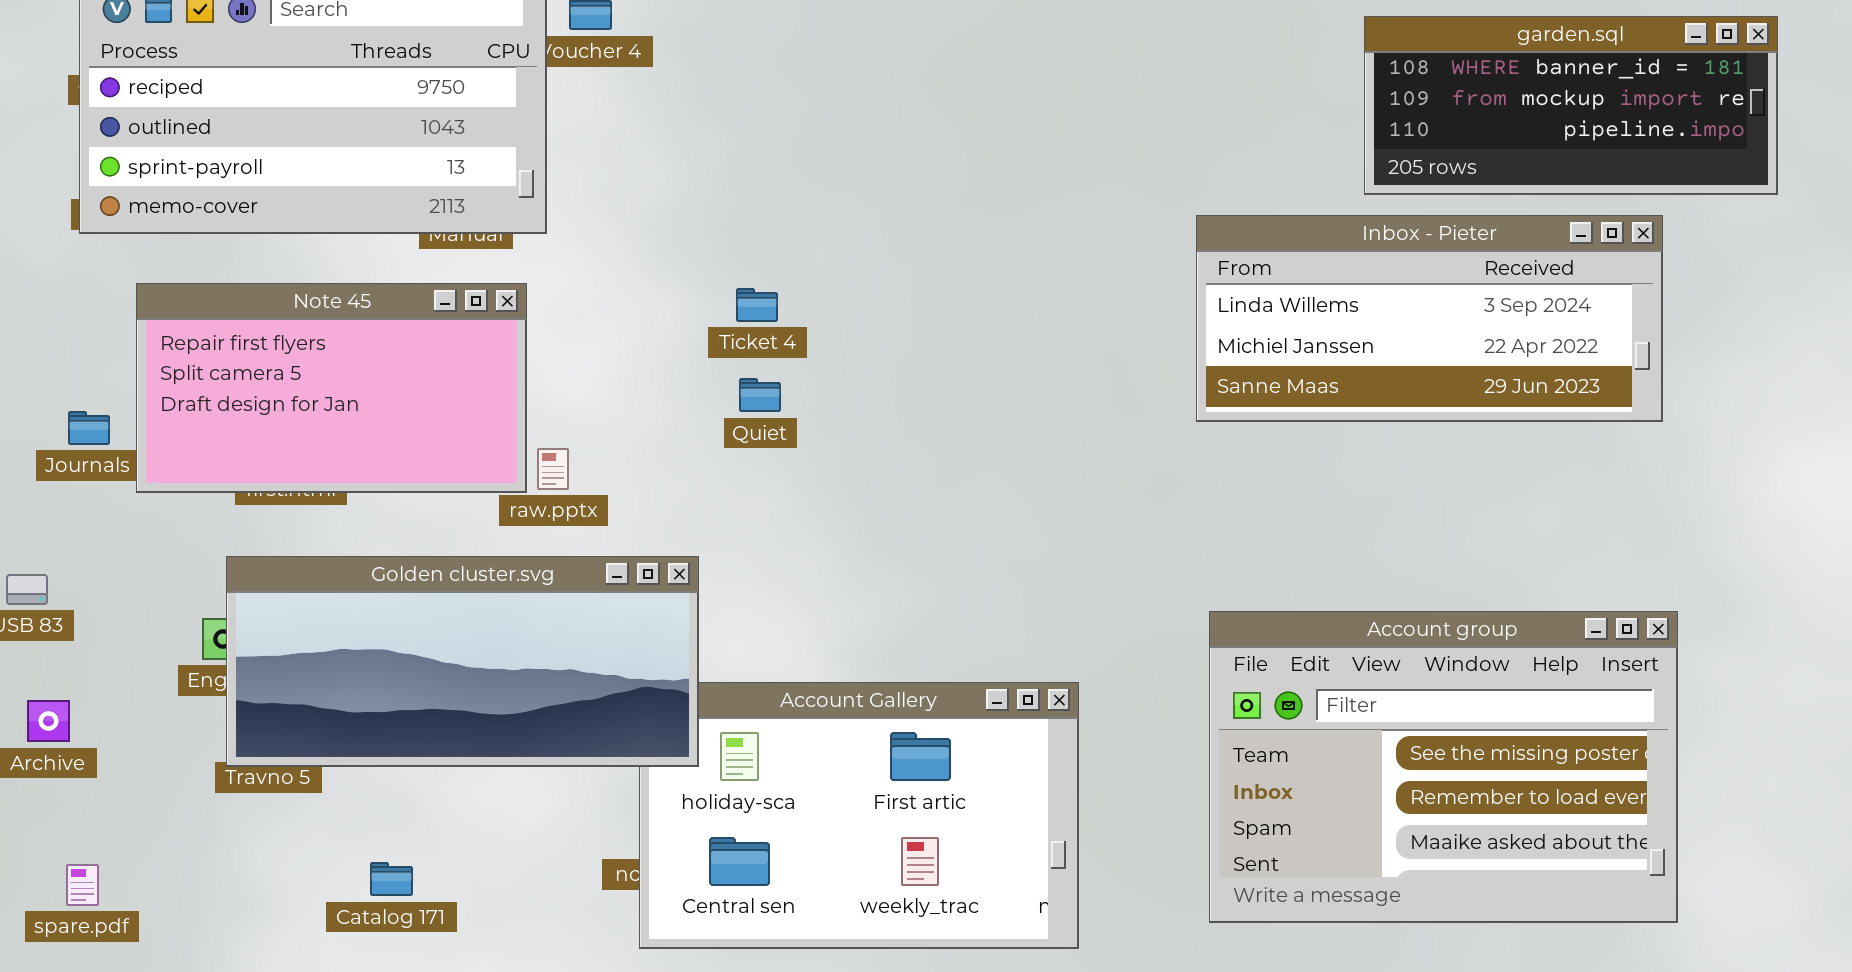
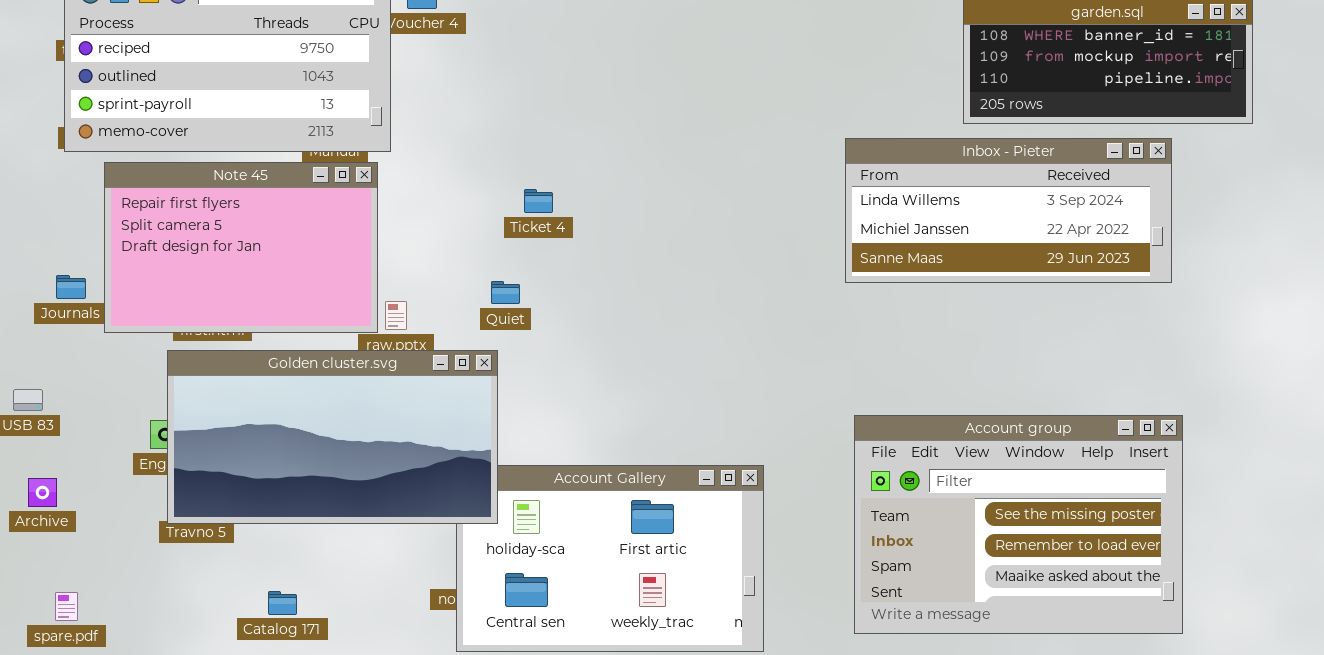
Note 45: [136,283,527,493] -> [104,162,378,333], resized
Quiet: [739,378,781,412] -> [491,281,520,304], moved
Golden cluster.svg: [226,556,699,767] -> [167,350,498,524], resized

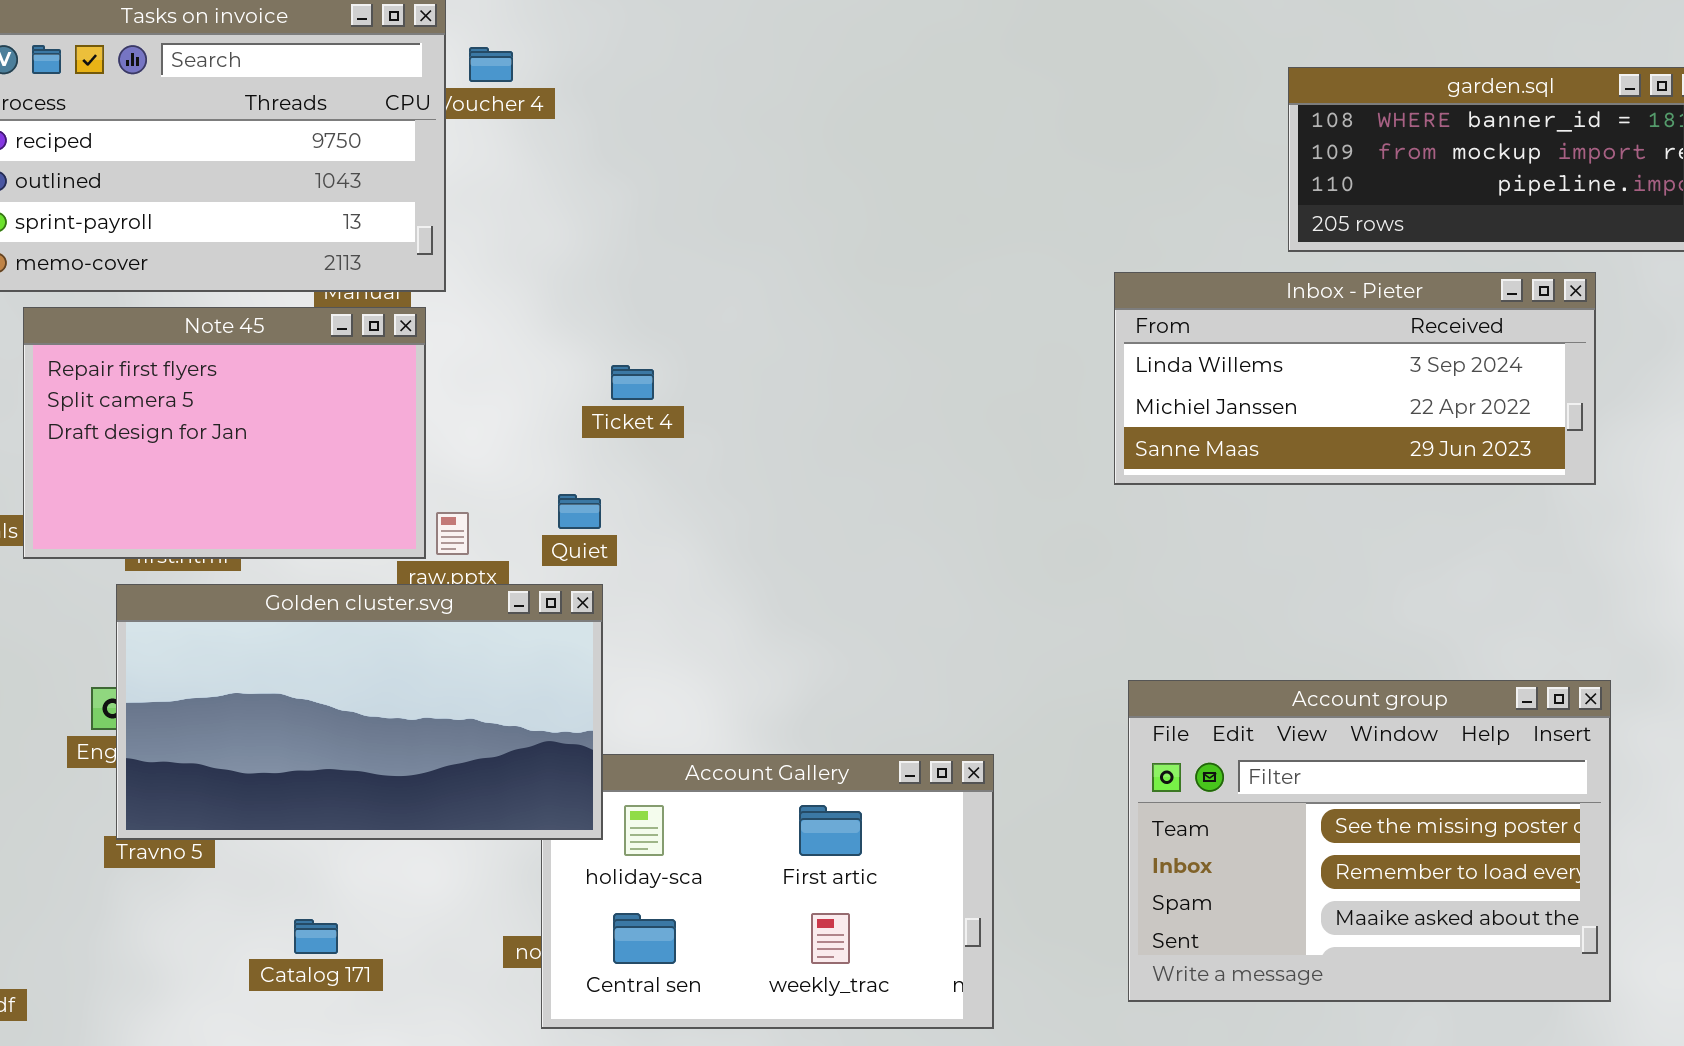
Ticket 4: [524,189,553,213] -> [611,365,654,400], moved
Quiet: [491,281,520,304] -> [558,494,601,529], moved
Catalog 171: [268,591,297,615] -> [294,919,338,954], moved

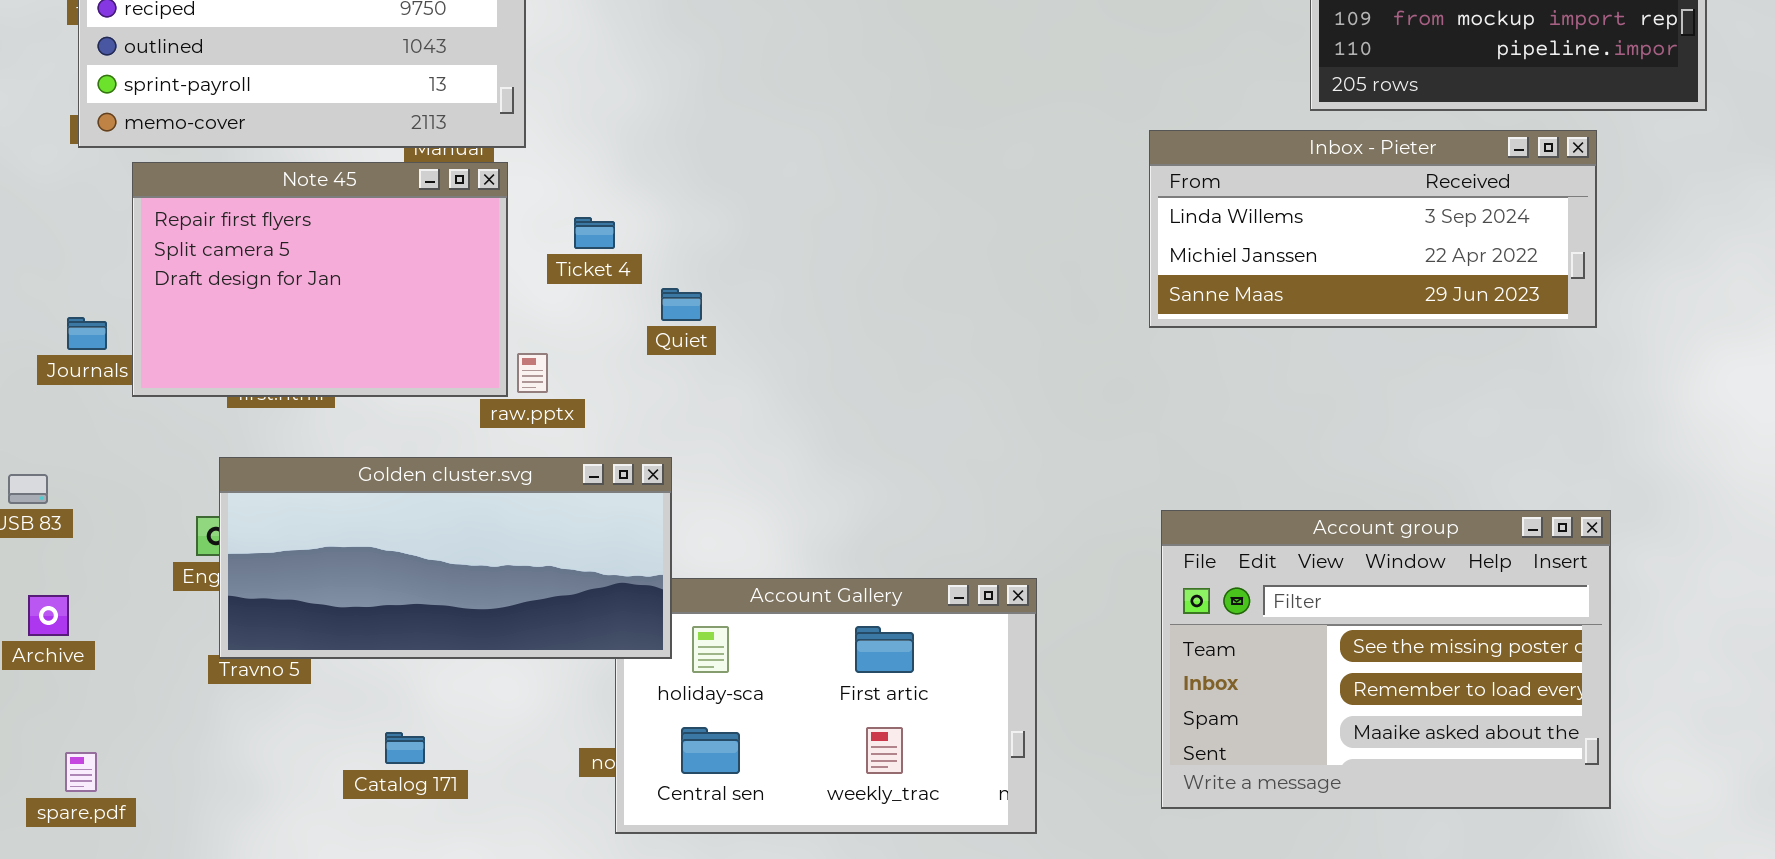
Ticket 4: [611,365,654,400] -> [574,217,615,249], moved
Quiet: [558,494,601,529] -> [661,288,702,321], moved
Golden cluster.svg: [116,584,603,840] -> [219,457,672,659], resized

